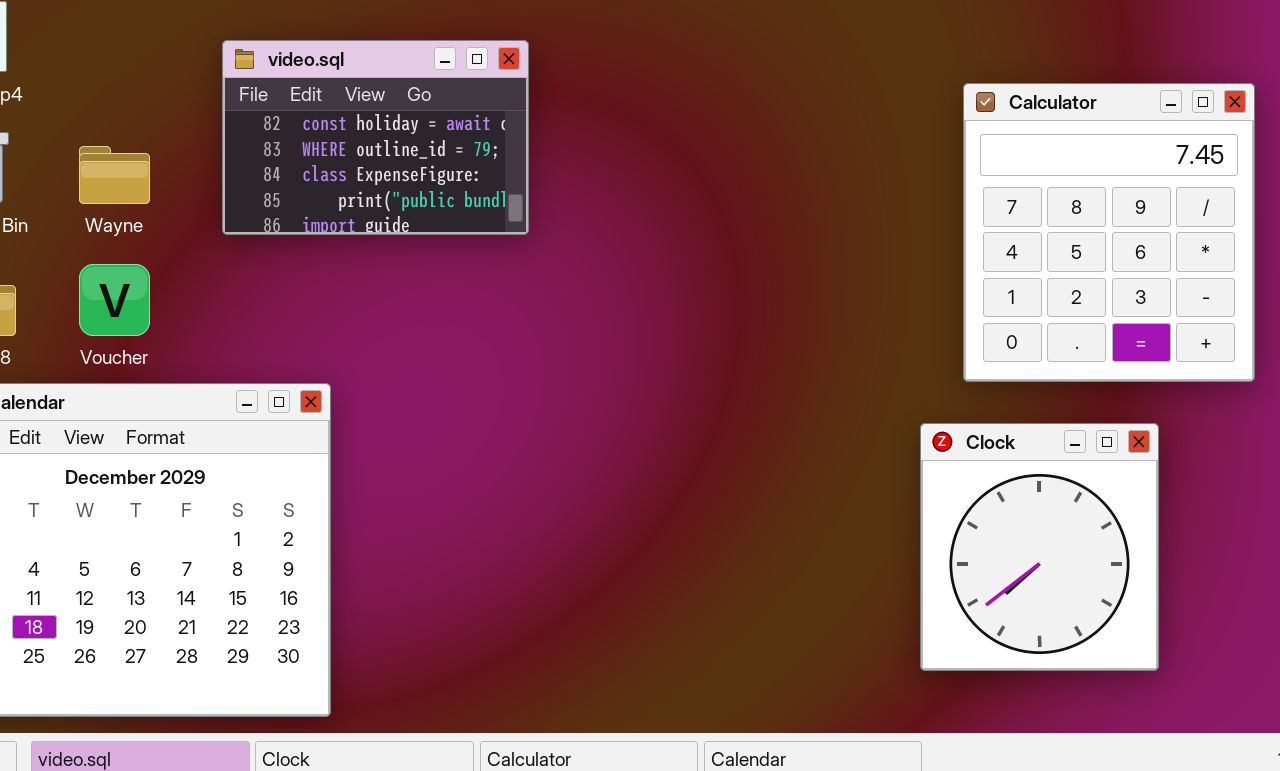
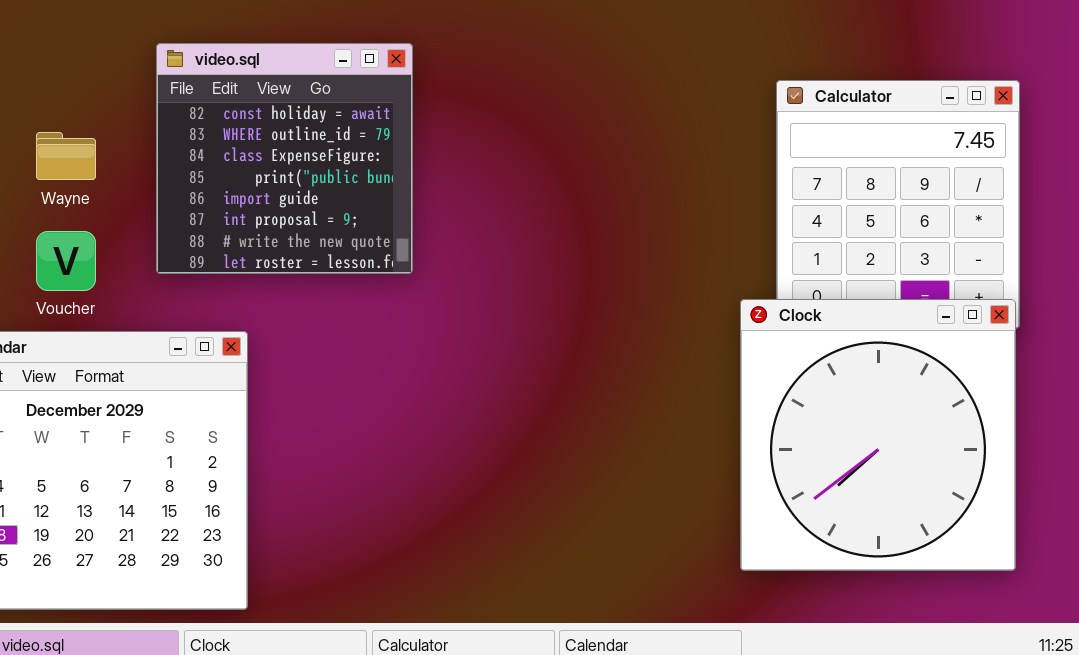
video.sql: [222,40,529,235] -> [156,43,413,274], resized
Clock: [920,423,1159,671] -> [740,299,1016,571], resized

